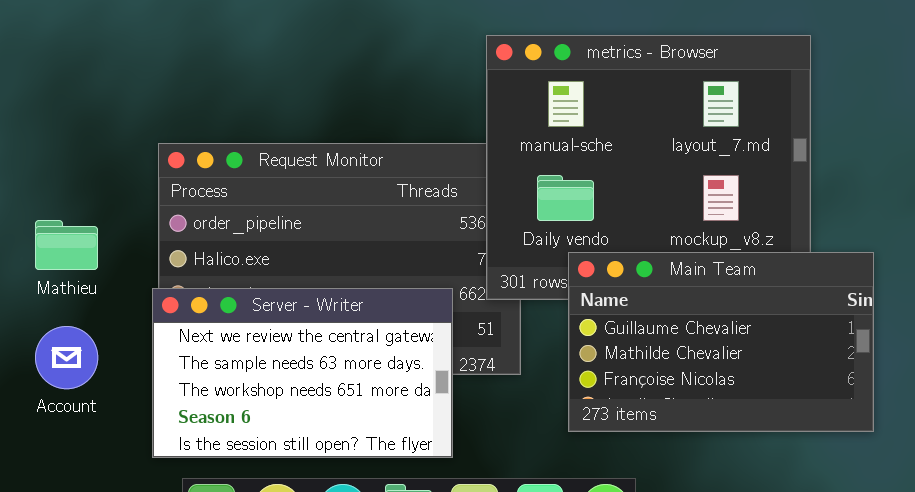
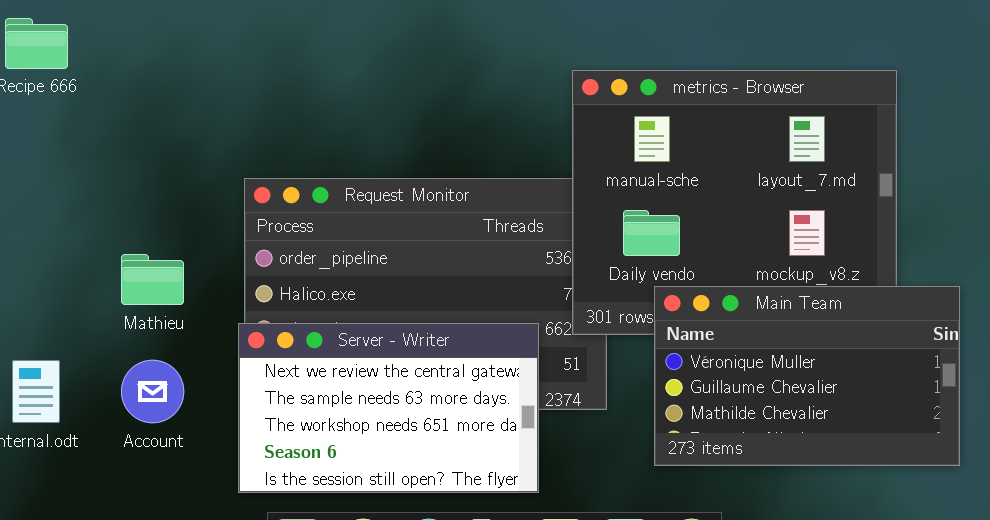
Main Team: [568,252,874,432] -> [654,286,960,466], scrolled up 1 row

